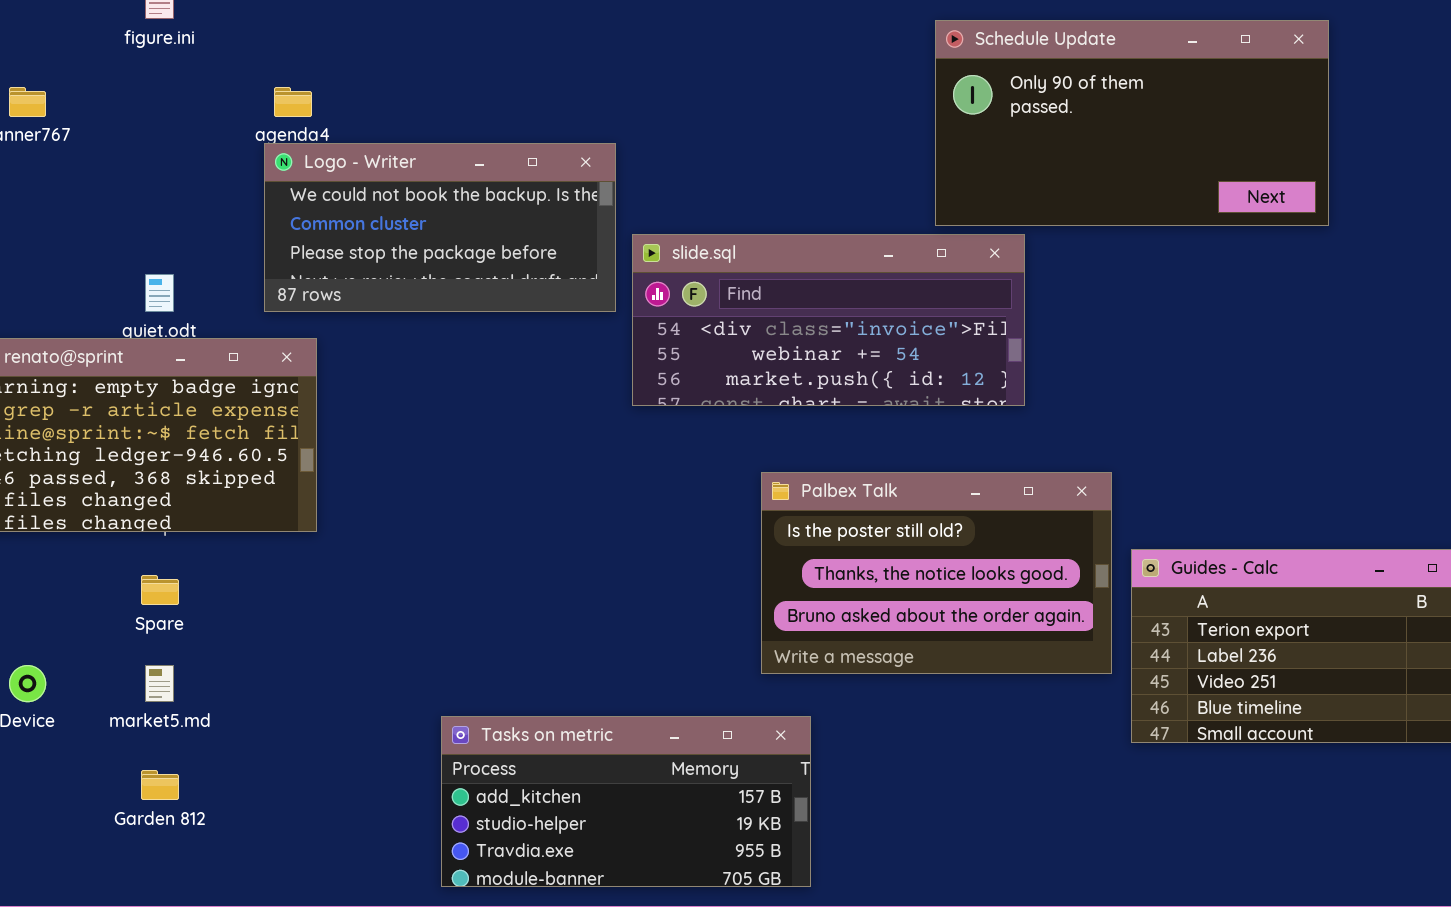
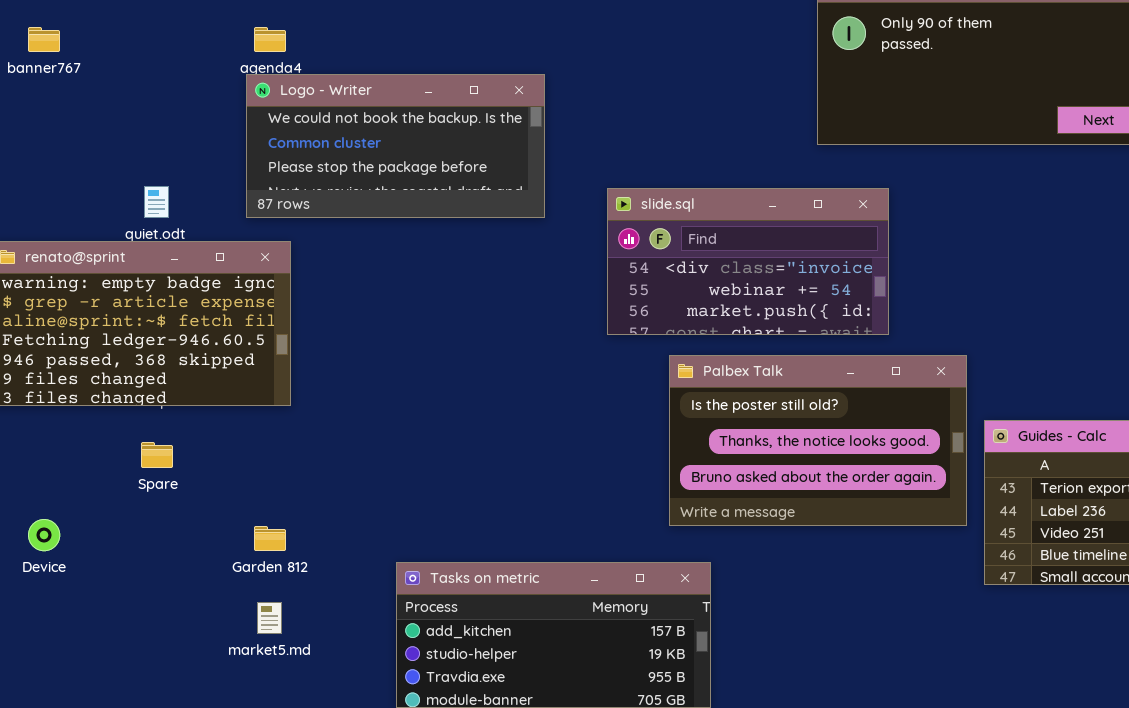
slide.sql: [632,234,1025,406] -> [607,188,889,335], moved, resized
market5.md: [145,665,174,702] -> [257,602,282,634], moved
Garden 812: [141,770,179,800] -> [254,526,286,551], moved

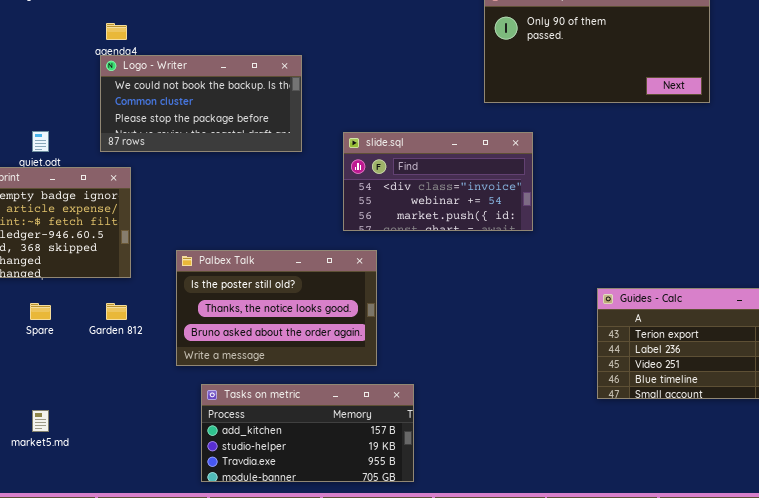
Palbex Talk: [669,355,967,526] -> [176,250,377,366], moved
Garden 812: [254,526,286,551] -> [106,303,127,320], moved
market5.md: [257,602,282,634] -> [32,410,49,432], moved

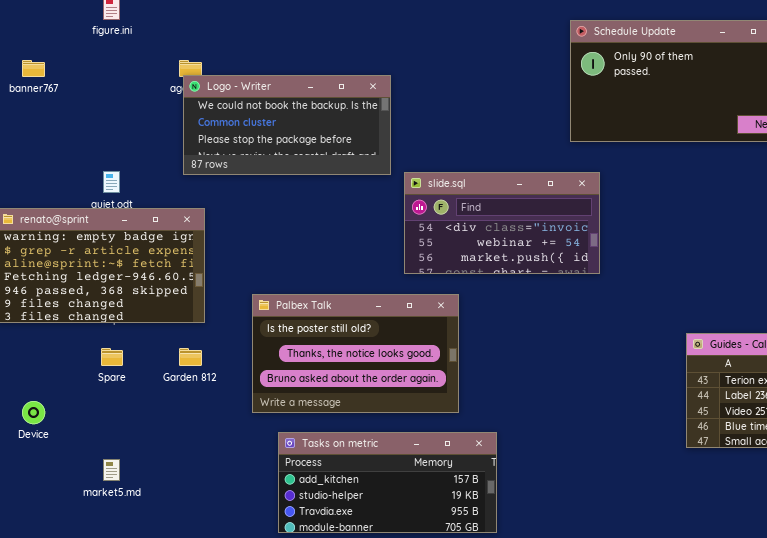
Logo - Writer: [100,55,302,152] -> [183,75,391,175], moved
slide.sql: [343,132,533,231] -> [404,172,600,274], moved

